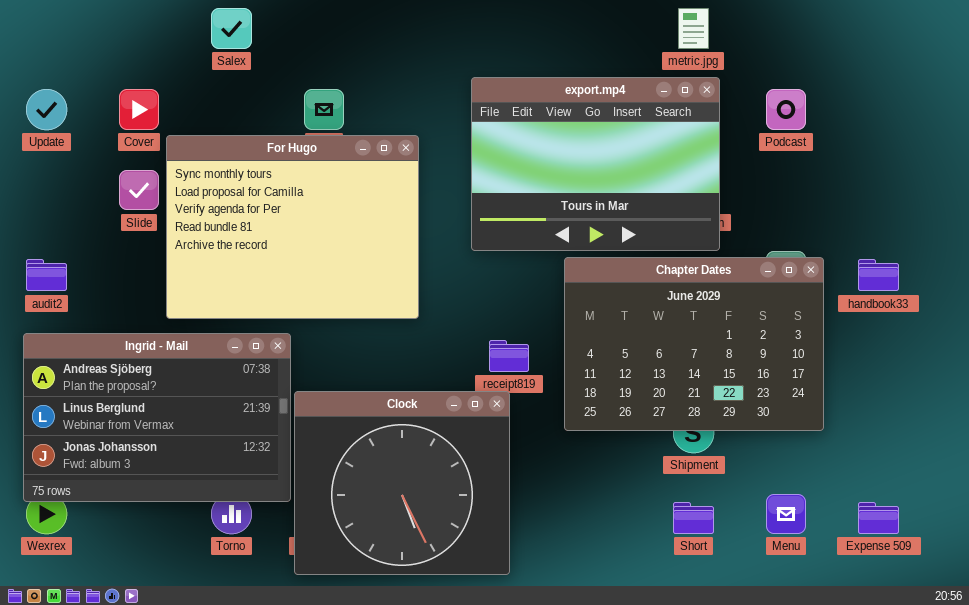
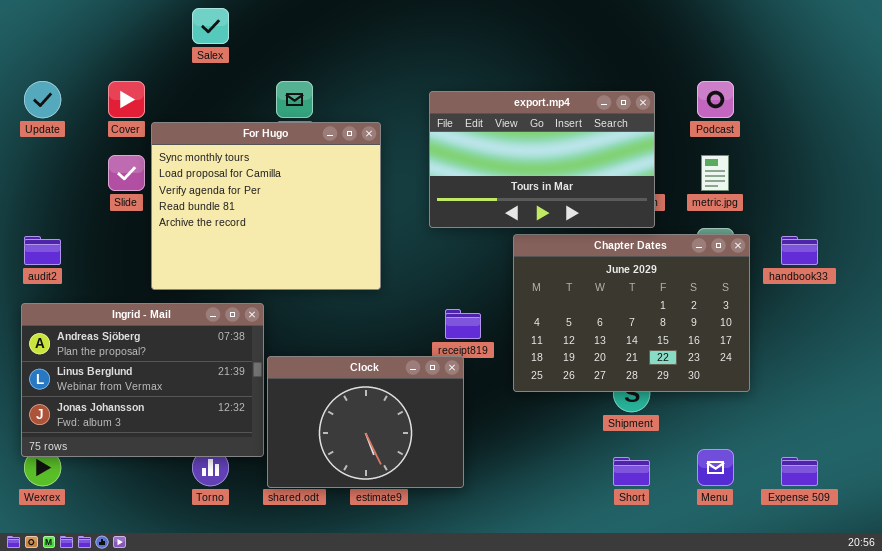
metric.jpg: [678,8,709,49] -> [701,155,729,191], moved
export.mp4: [471,77,720,251] -> [429,91,655,228], resized
Clock: [294,391,510,575] -> [267,356,464,488], resized

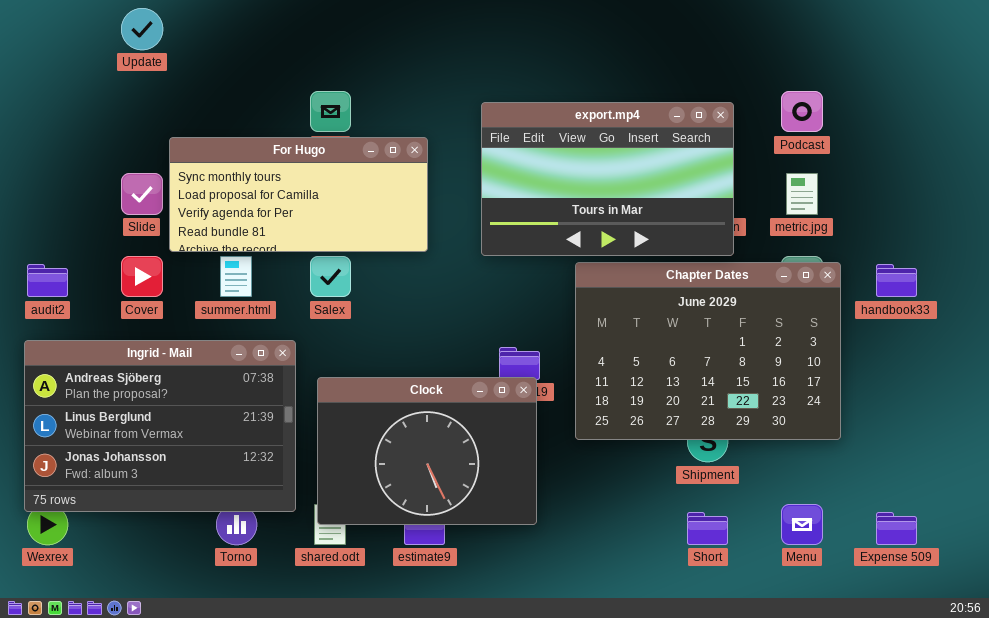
Salex: [192,8,229,44] -> [310,256,351,297], moved
Update: [24,81,61,118] -> [121,8,163,50], moved
Cover: [108,81,145,118] -> [121,256,163,297], moved
For Hugo: [151,122,381,290] -> [169,137,428,252], resized
Clock: [267,356,464,488] -> [317,377,537,525], moved

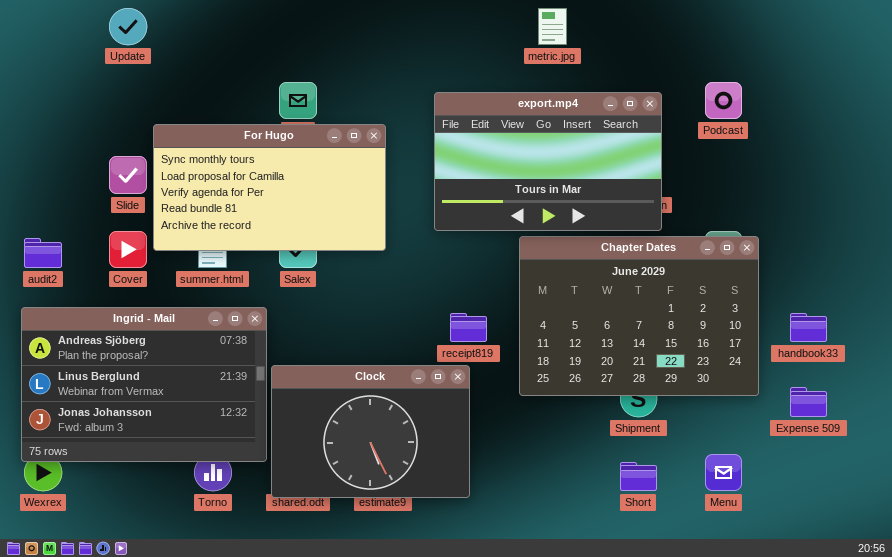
For Hugo: [169,137,428,252] -> [153,124,386,251], resized
metric.jpg: [786,173,818,215] -> [538,8,567,45], moved
handbook33: [876,264,917,297] -> [790,313,827,342], moved
Clock: [317,377,537,525] -> [271,365,470,498], moved
Expense 509: [876,512,917,545] -> [790,387,827,417], moved

